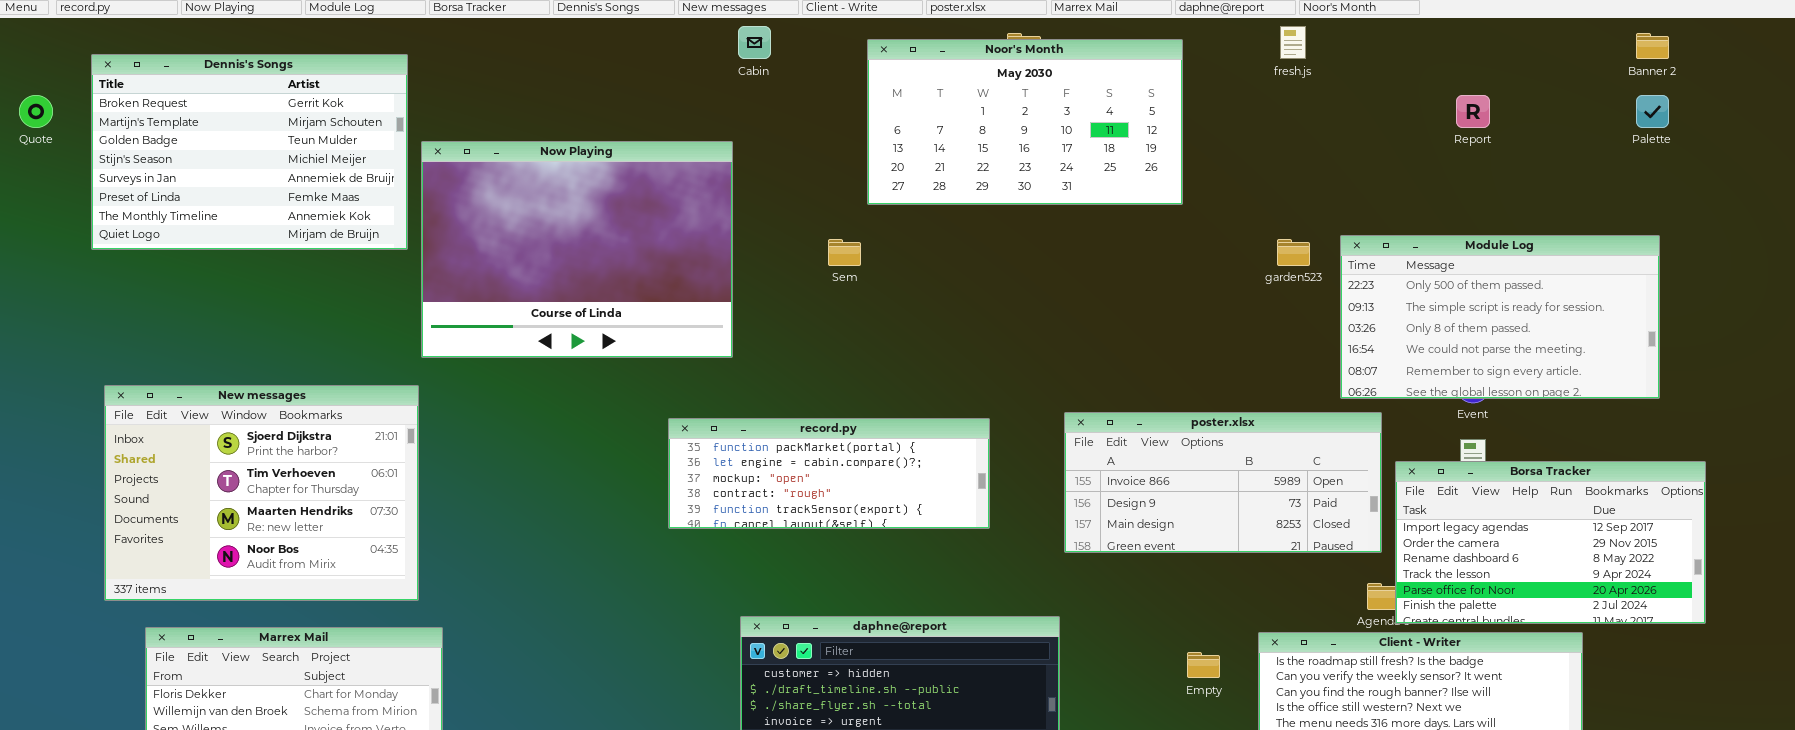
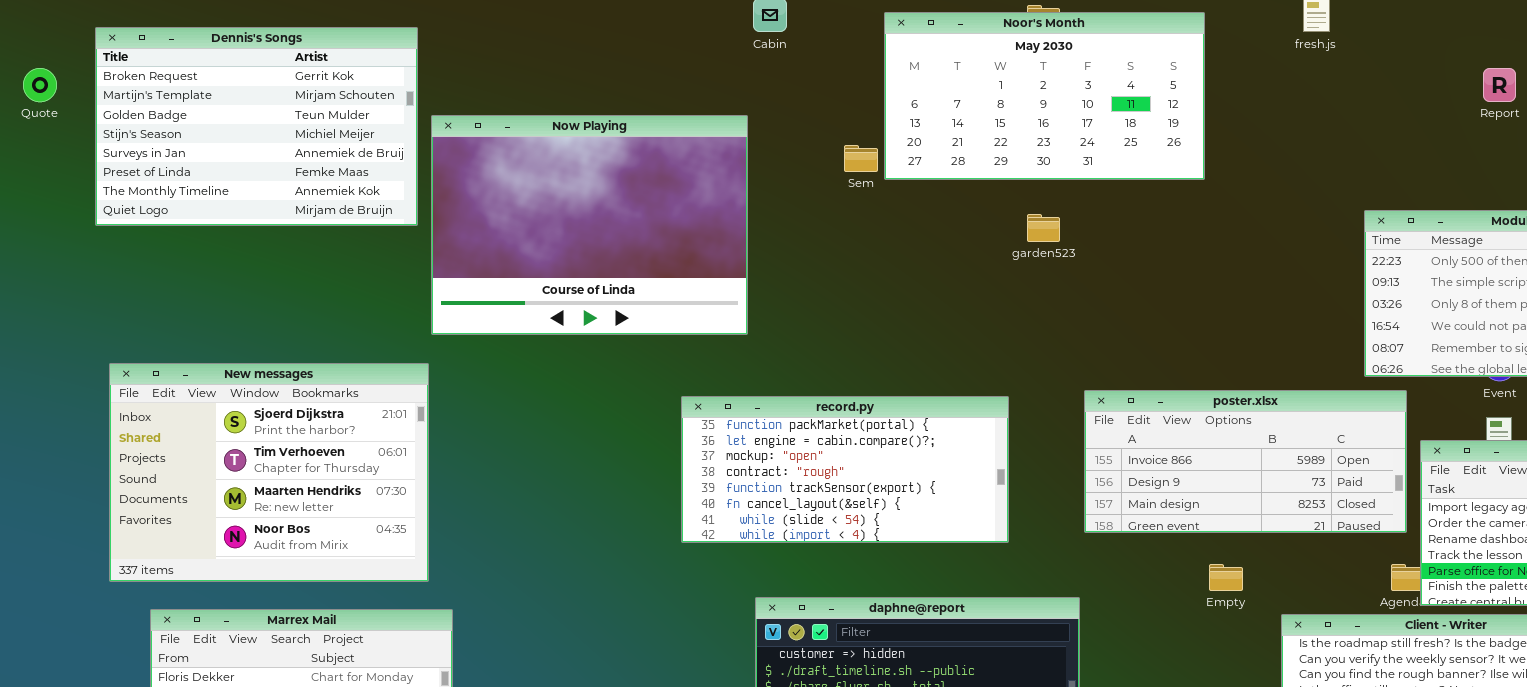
Sem: [828,239,861,266] -> [844,145,878,172], moved
garden523: [1277,239,1310,266] -> [1027,214,1060,242], moved
record.py: [668,418,990,529] -> [681,396,1009,543], resized
Empty: [1187,652,1220,678] -> [1209,564,1243,591], moved

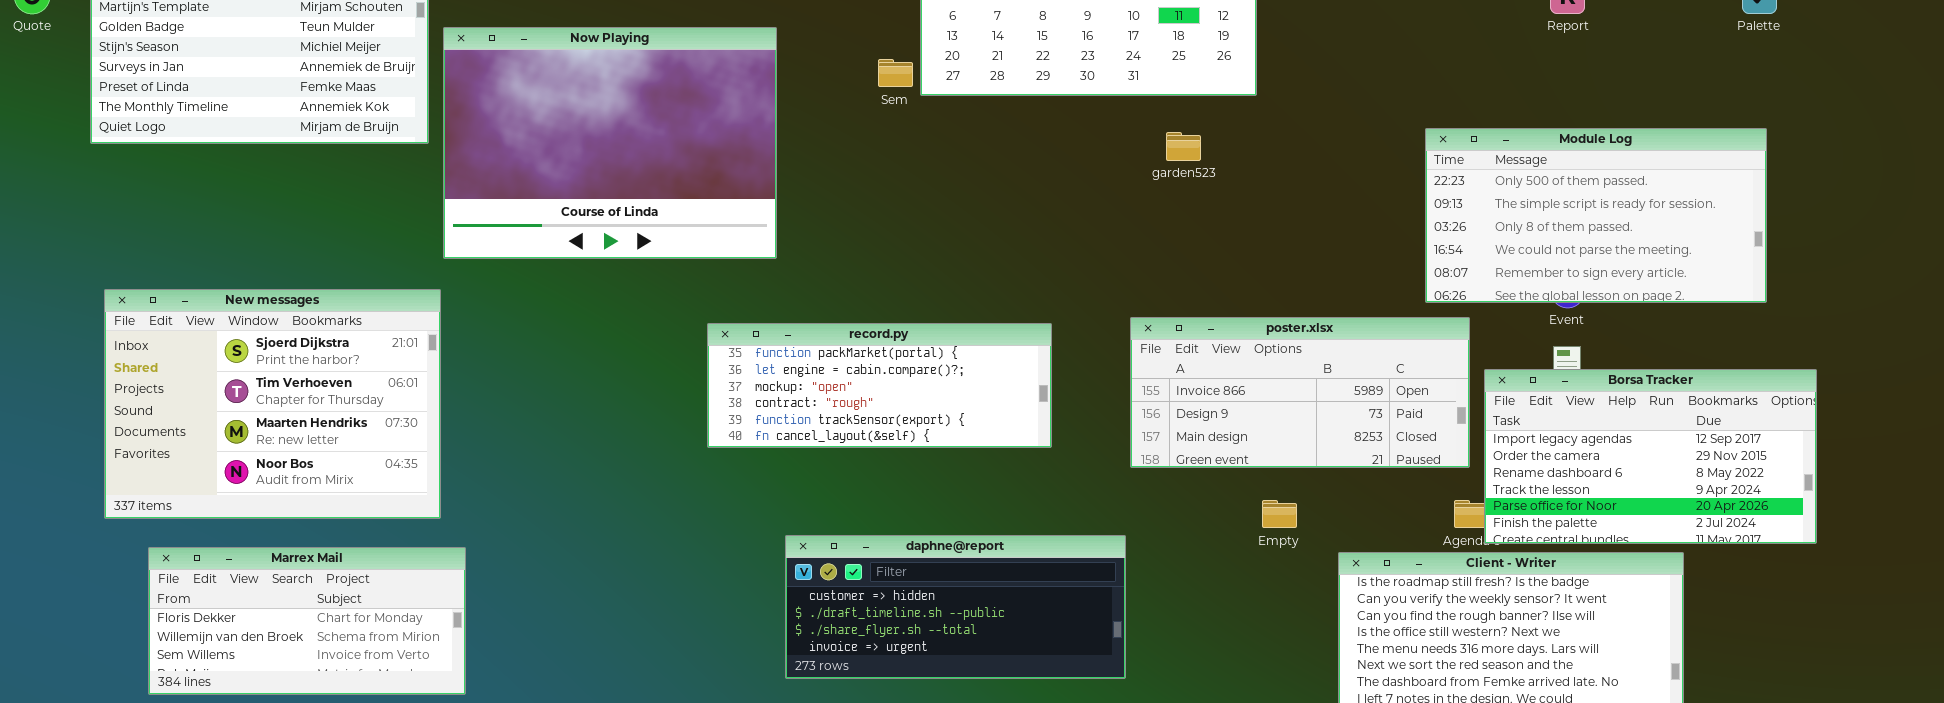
garden523: [1027,214,1060,242] -> [1166,132,1201,161], moved
record.py: [681,396,1009,543] -> [707,323,1052,448], resized

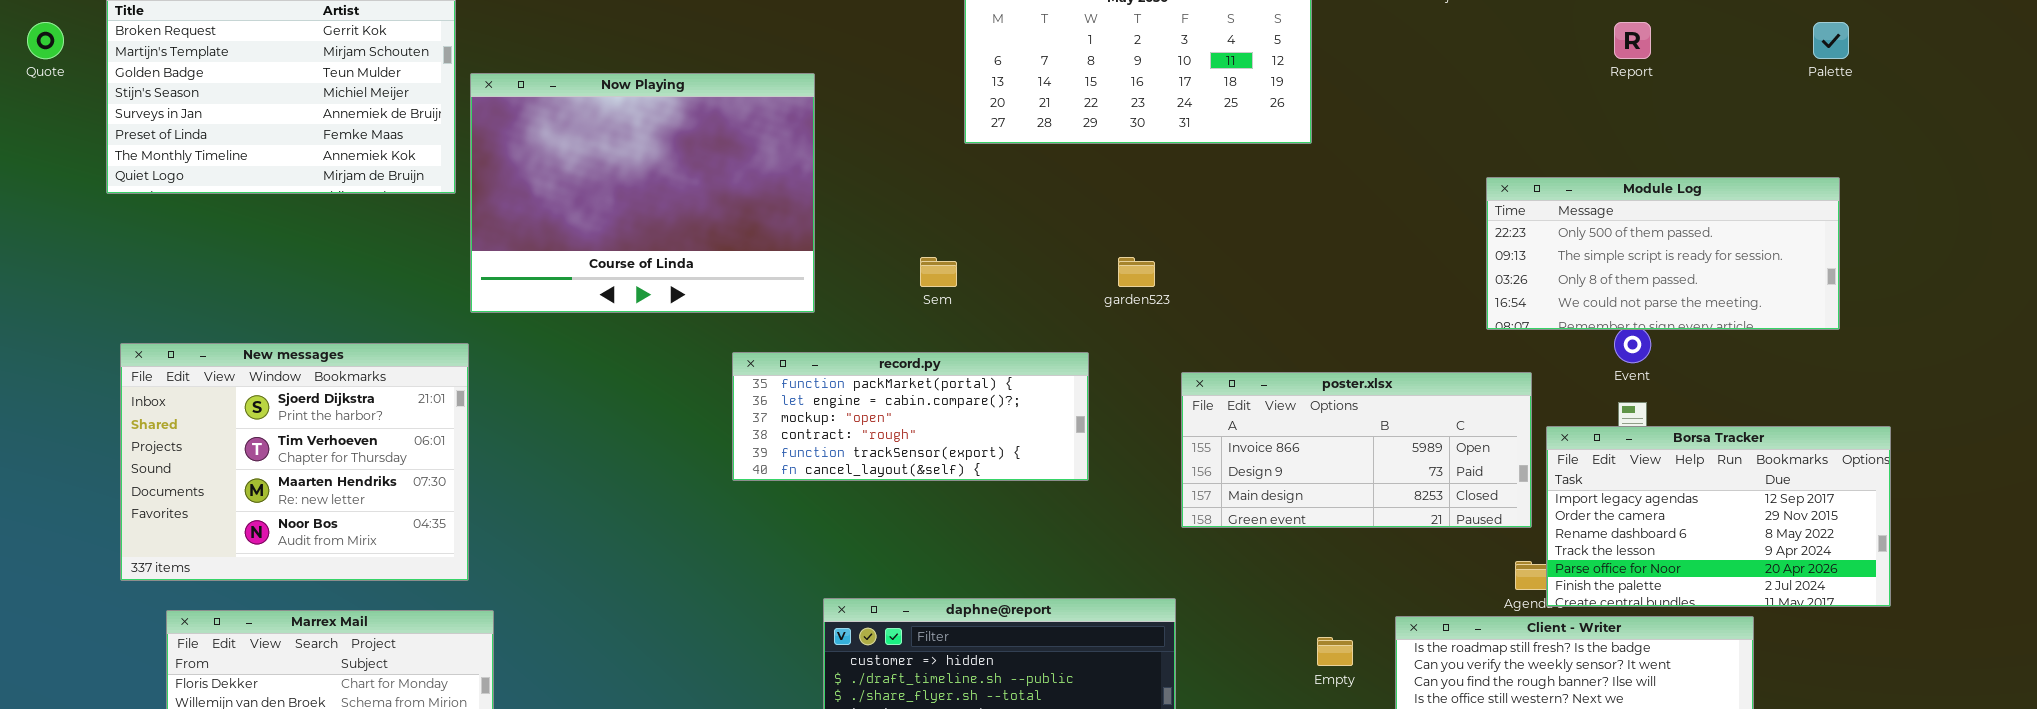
Sem: [878,59,913,87] -> [920,257,957,287], moved
Module Log: [1425,128,1767,303] -> [1486,177,1840,330], resized
garden523: [1166,132,1201,161] -> [1118,257,1155,287], moved
record.py: [707,323,1052,448] -> [732,352,1089,481], moved
Empty: [1262,500,1297,528] -> [1317,637,1353,666], moved

